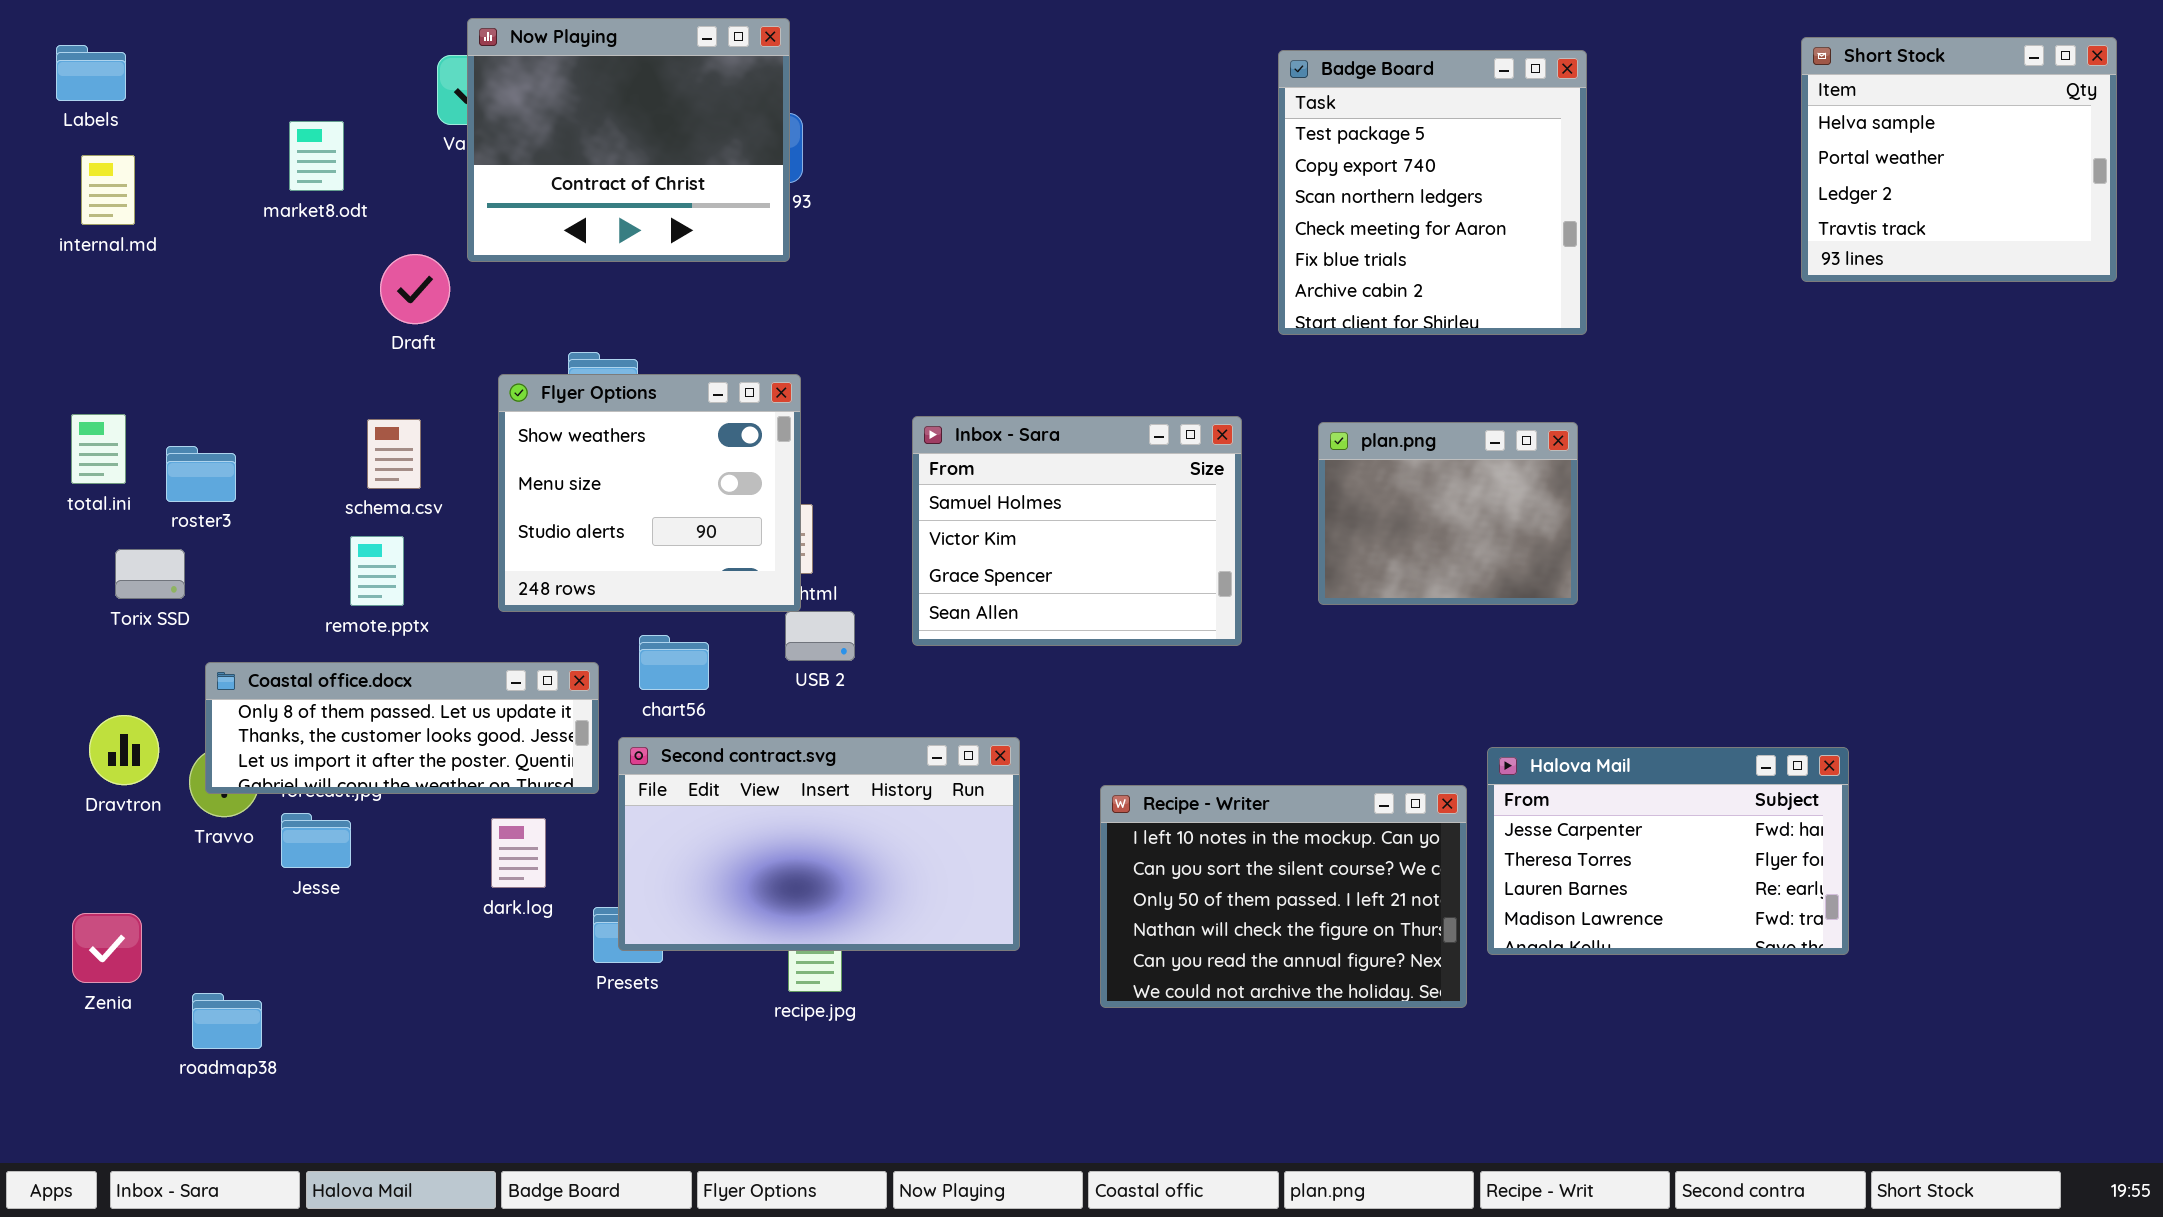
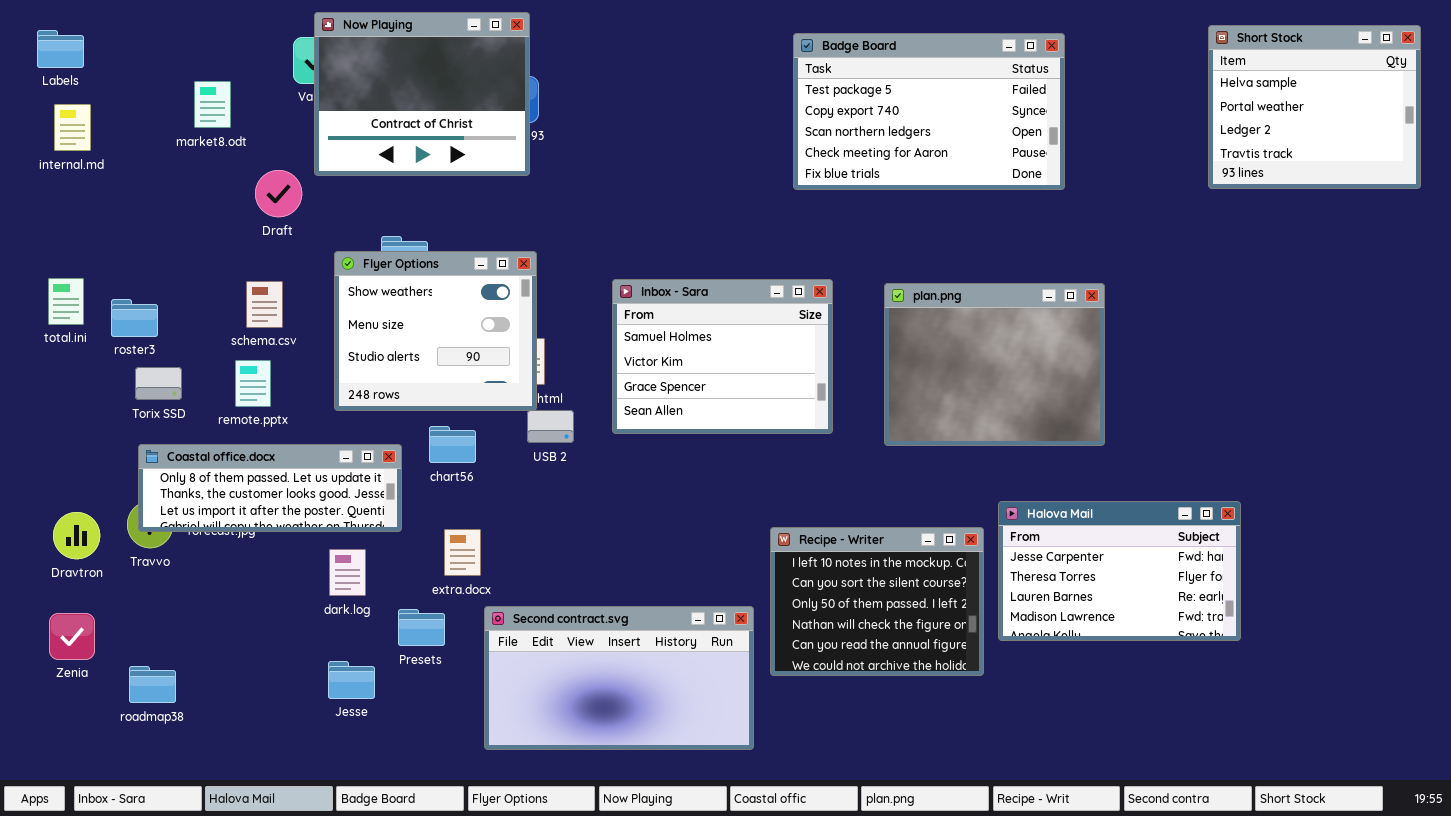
Badge Board: [1278,50,1587,335] -> [793,33,1065,190], resized
plan.png: [1318,422,1578,605] -> [884,283,1105,446], resized
Torix SSD: [115,549,185,599] -> [135,367,182,400], moved
Dravtron: [89,715,159,785] -> [53,512,100,559], moved
Second contract.svg: [618,737,1020,951] -> [484,606,754,750], moved
Recipe - Writer: [1100,785,1467,1008] -> [770,527,984,676], resized
Jesse: [281,813,351,868] -> [328,661,375,699], moved

